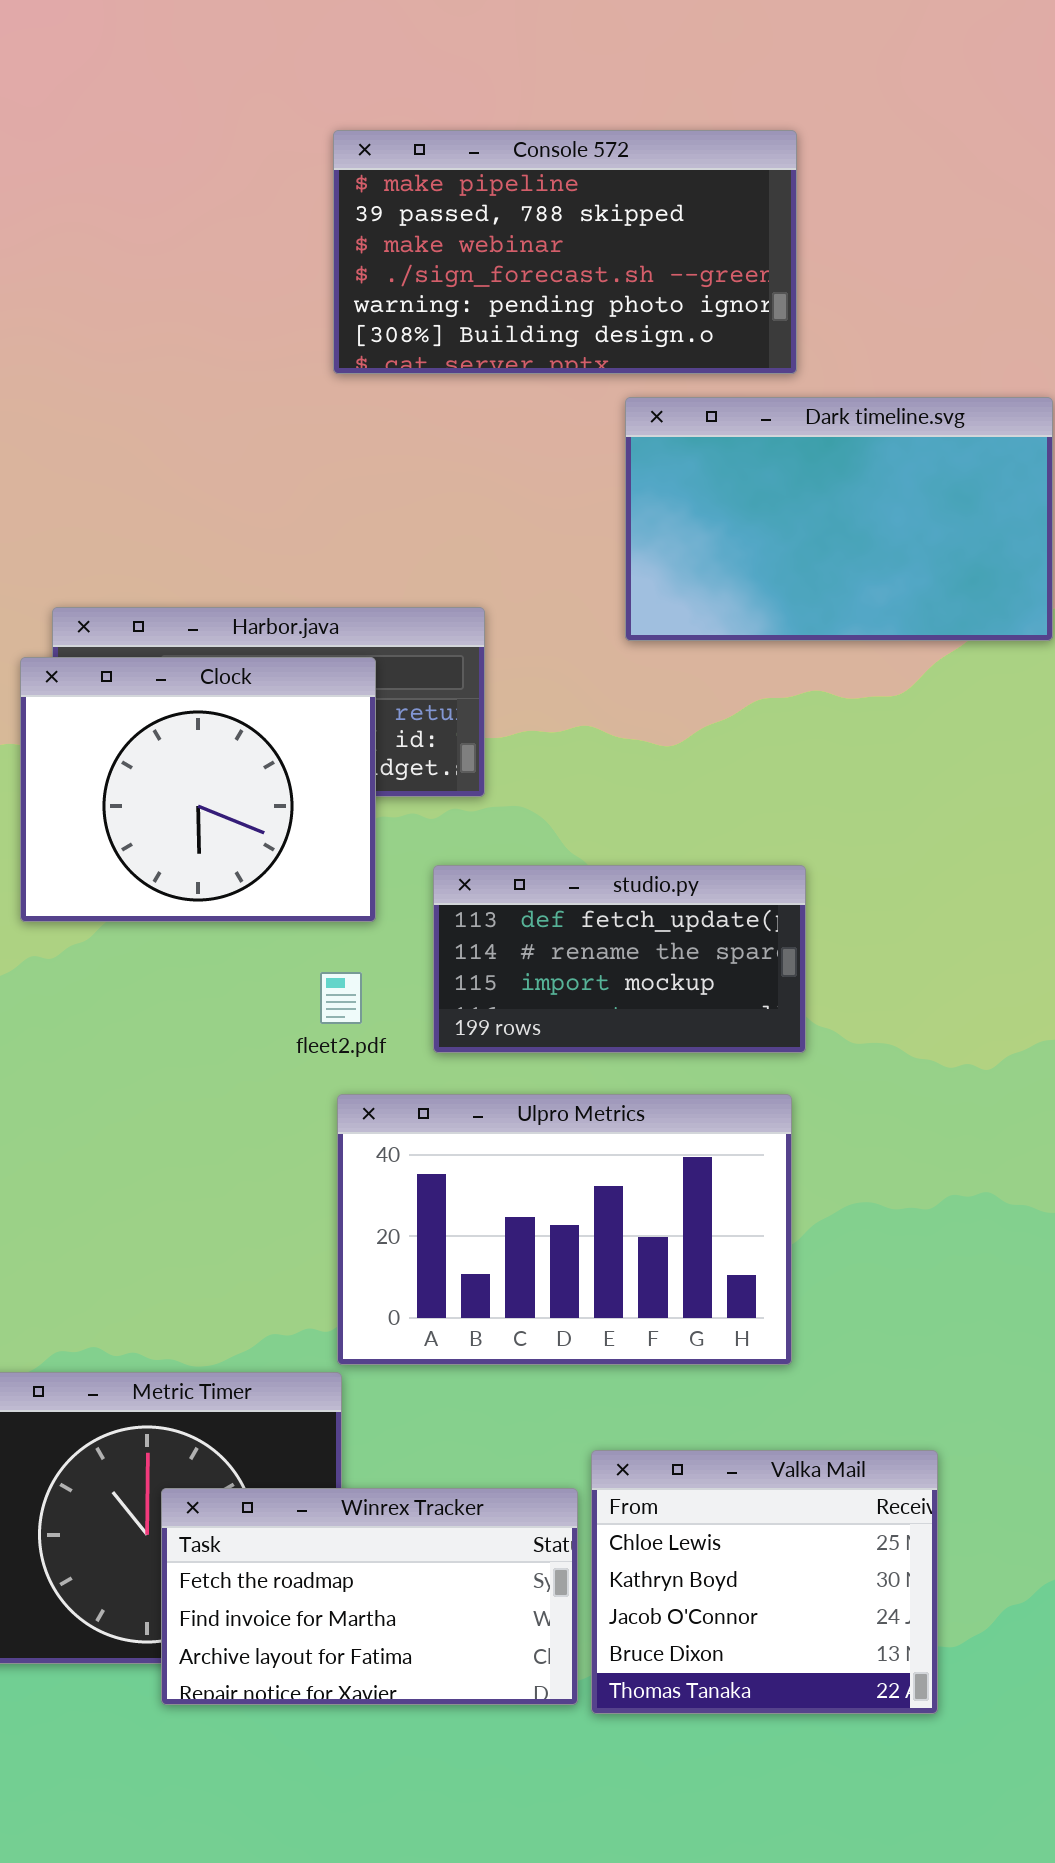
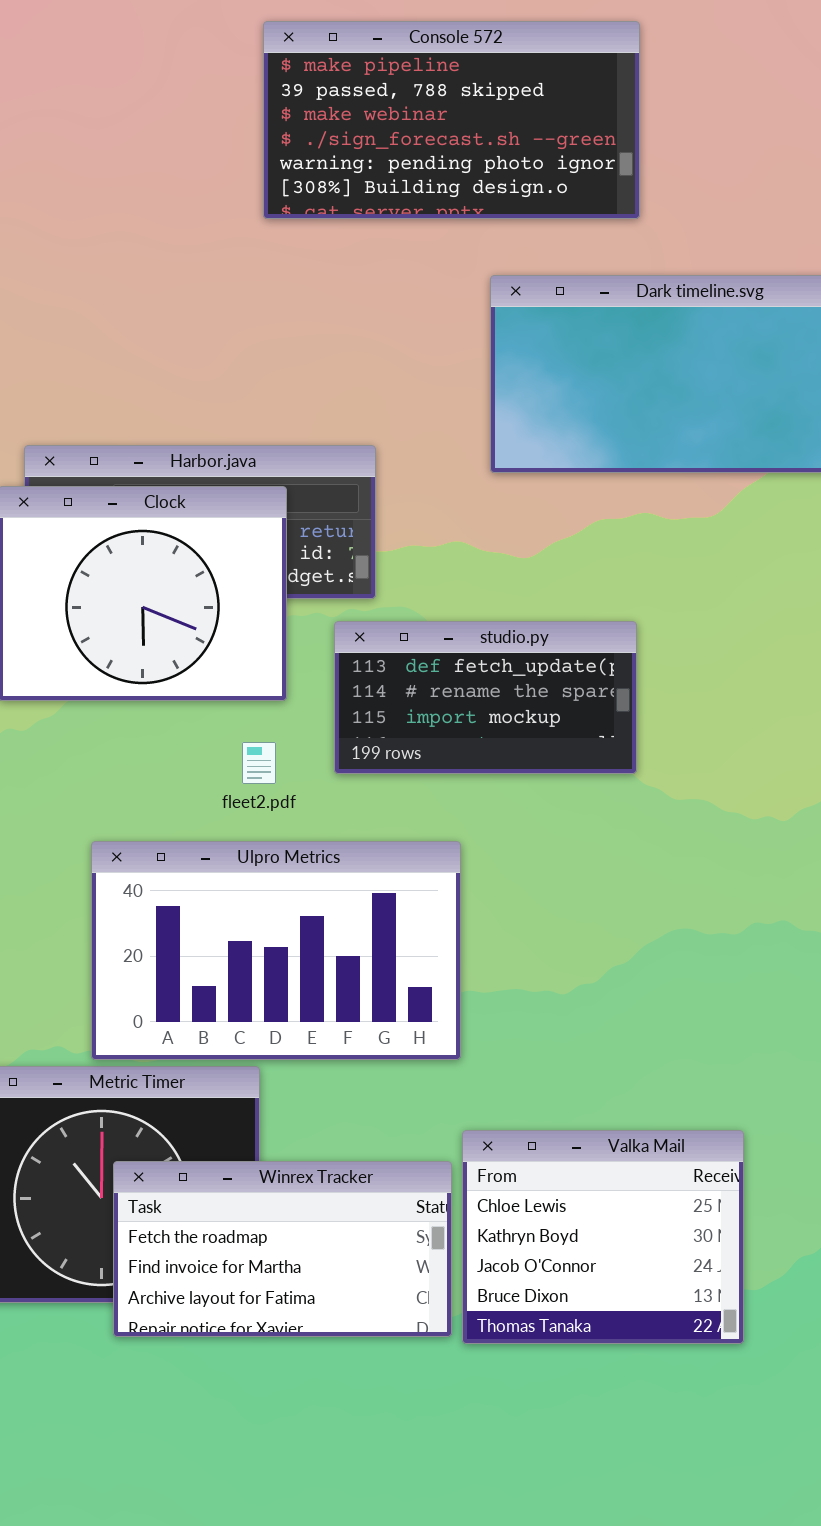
Console 572: [333,130,797,374] -> [263,21,640,219], moved
studio.py: [433,865,806,1053] -> [334,621,637,774], moved
Ulpro Metrics: [337,1094,792,1365] -> [91,841,461,1060], moved

